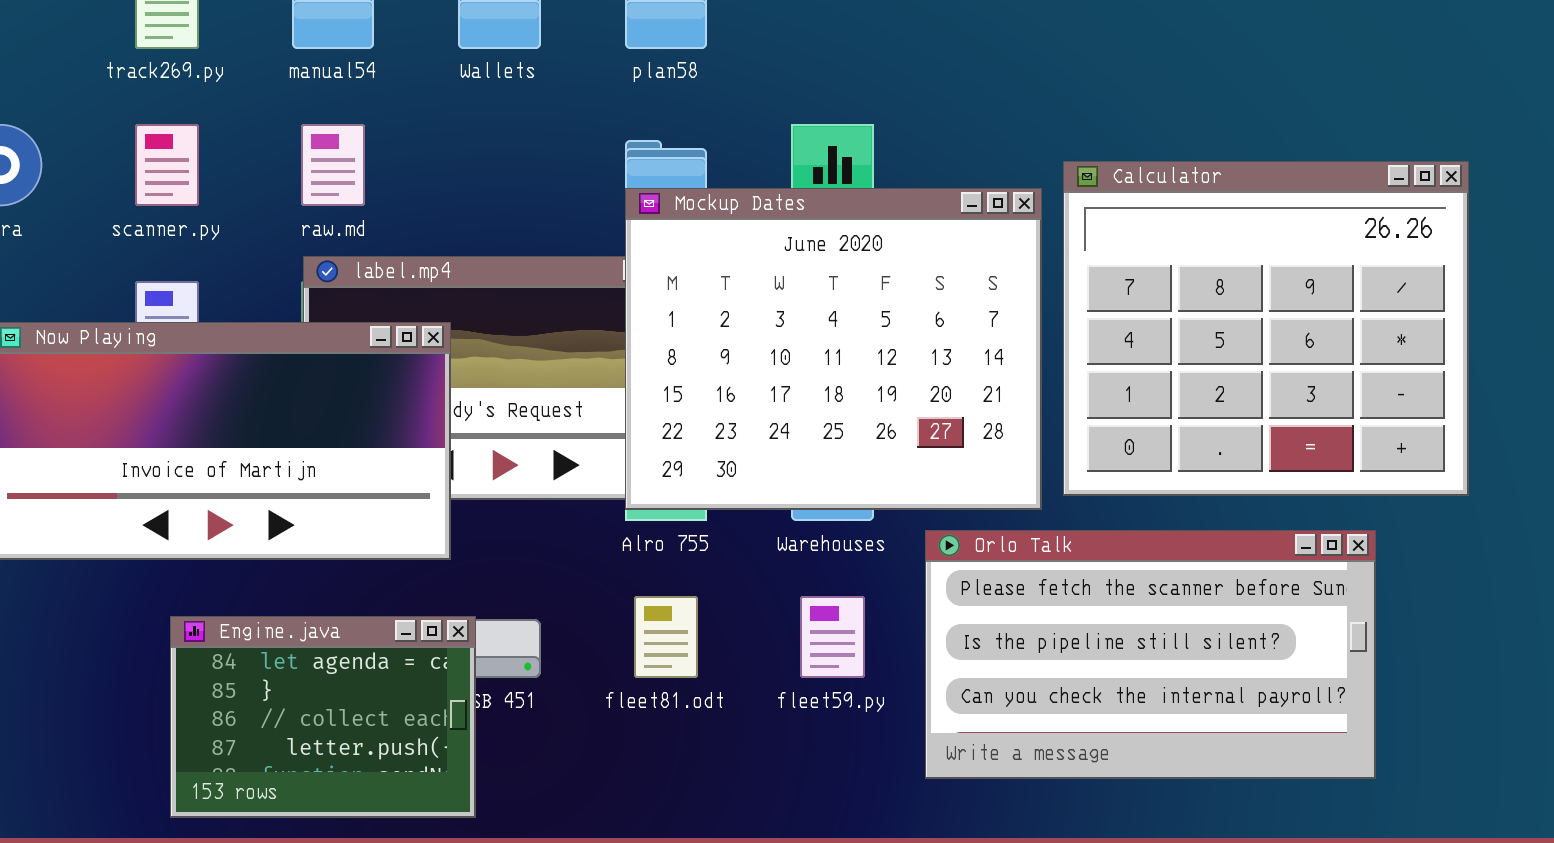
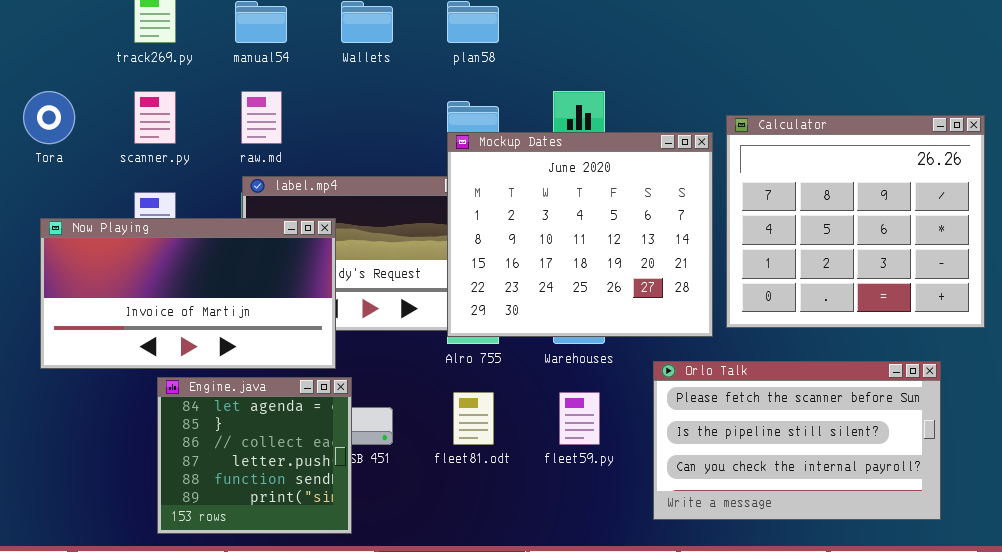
Orlo Talk: [925,530,1376,779] -> [653,361,941,520], moved
Engine.java: [170,616,476,818] -> [157,377,352,534], resized

